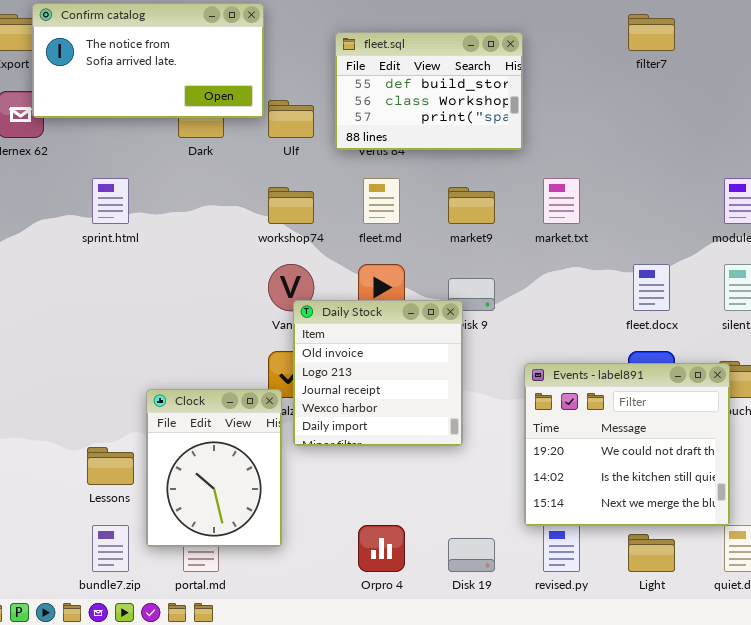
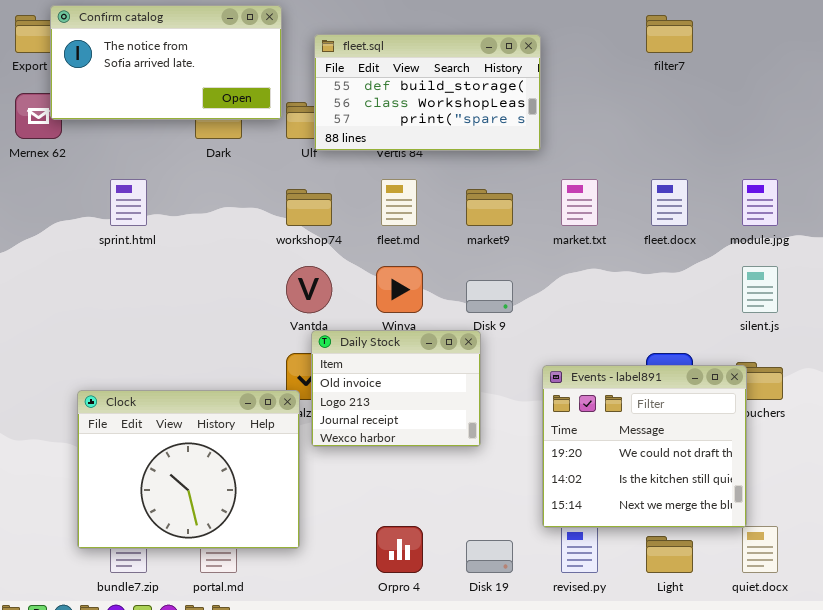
fleet.sql: [335,32,523,150] -> [314,34,541,151], resized
fleet.docx: [633,264,670,311] -> [651,179,688,226], moved
Daily Stock: [293,300,463,446] -> [311,330,481,447], resized
Clock: [146,389,282,547] -> [77,390,300,549], resized

